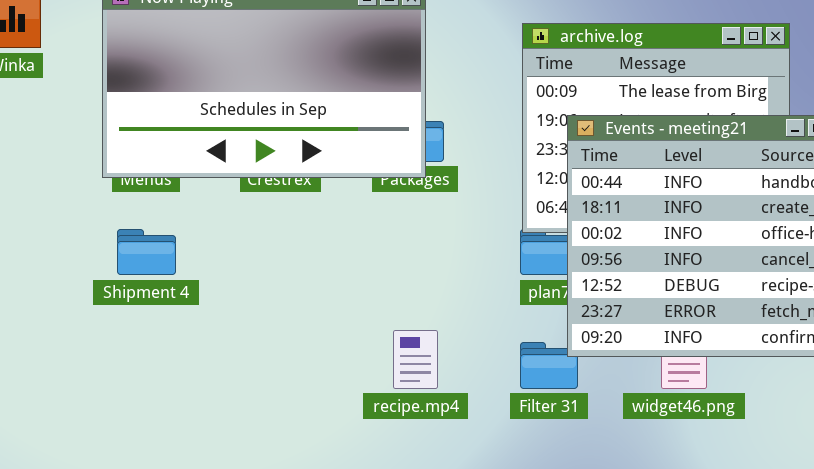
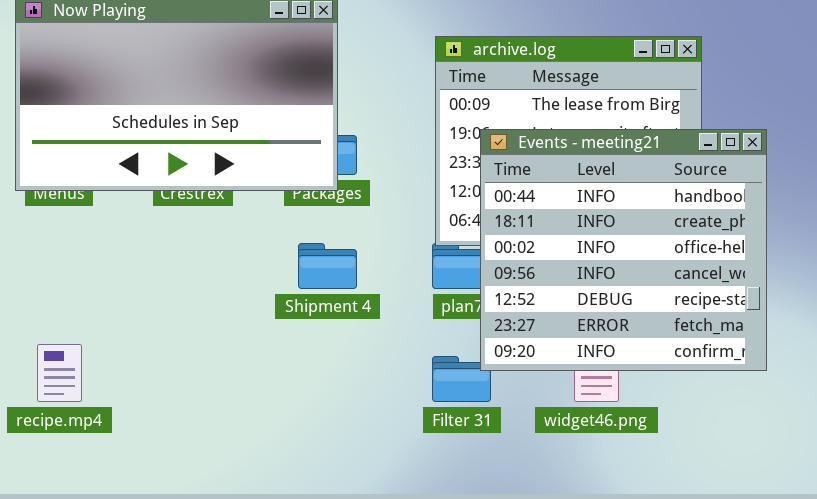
Shipment 4: [117,229,176,275] -> [298,243,357,289], moved
recipe.mp4: [393,330,438,389] -> [37,344,82,402], moved

